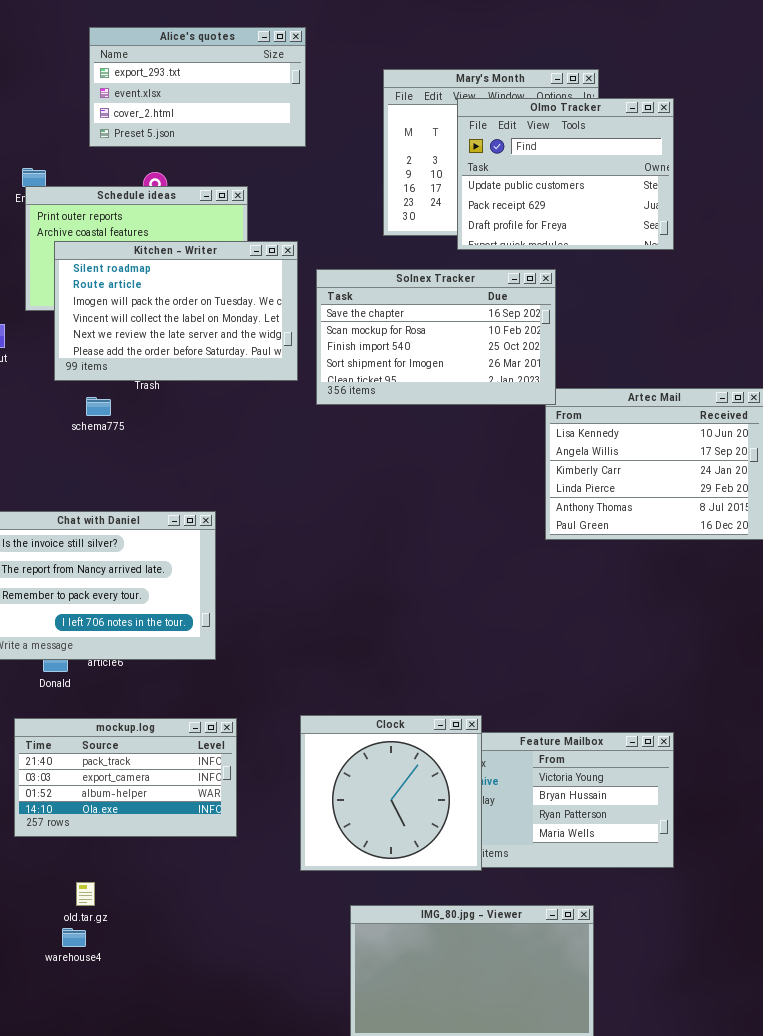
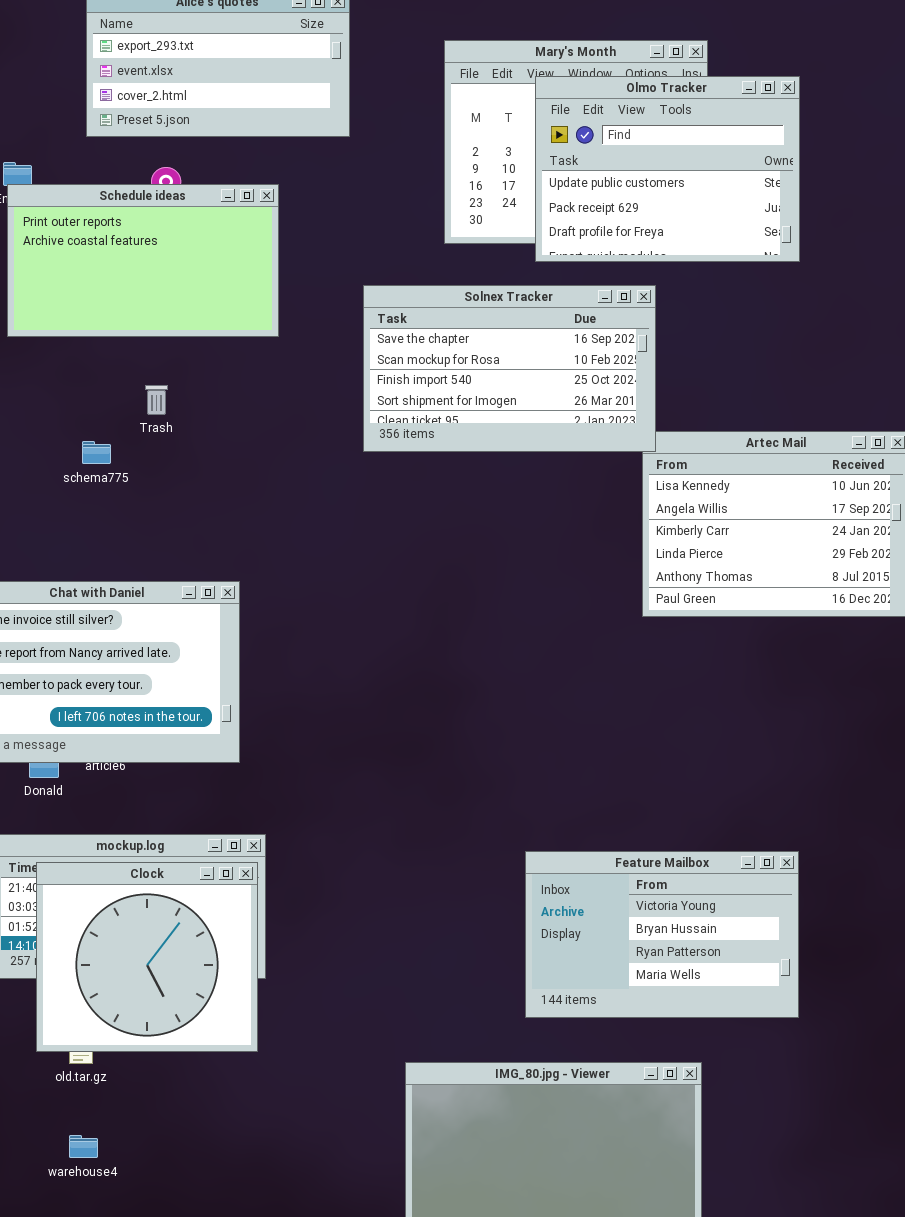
Kitchen - Writer: [54,241,298,381] -> none, closed
Clock: [300,715,482,871] -> [36,862,258,1052], moved
warehouse4: [62,928,86,947] -> [69,1135,98,1158], moved

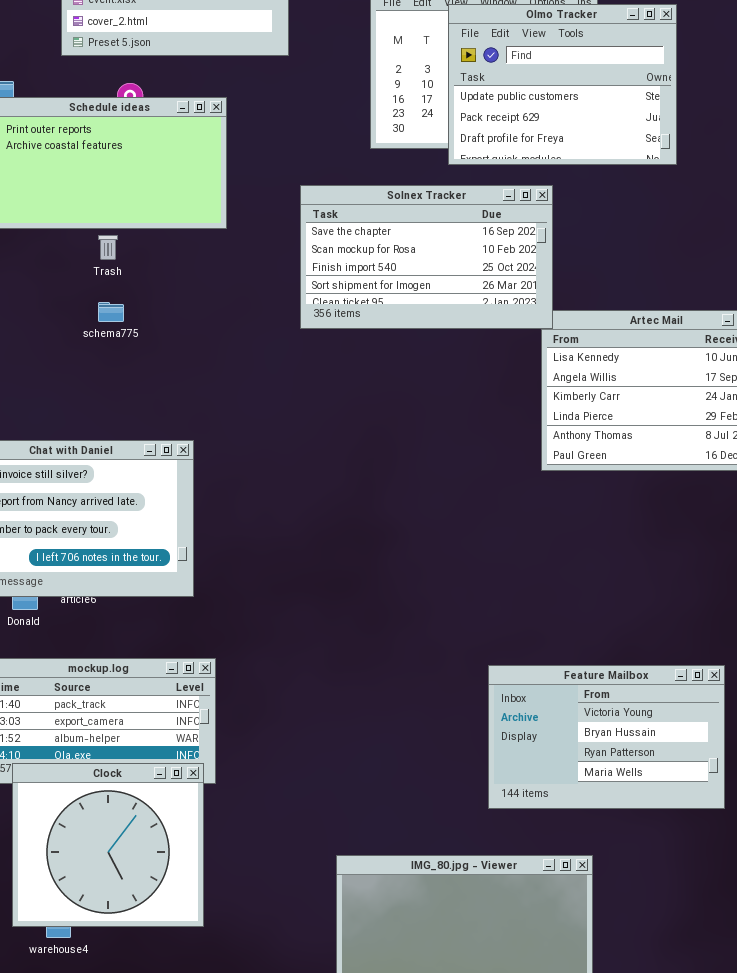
Trash: [145,385,168,415] -> [98,235,118,260], moved
schema775: [82,441,111,464] -> [98,302,124,322], moved
Feature Mailbox: [525,851,799,1018] -> [488,665,725,809], moved
Clock: [36,862,258,1052] -> [12,763,204,927], moved

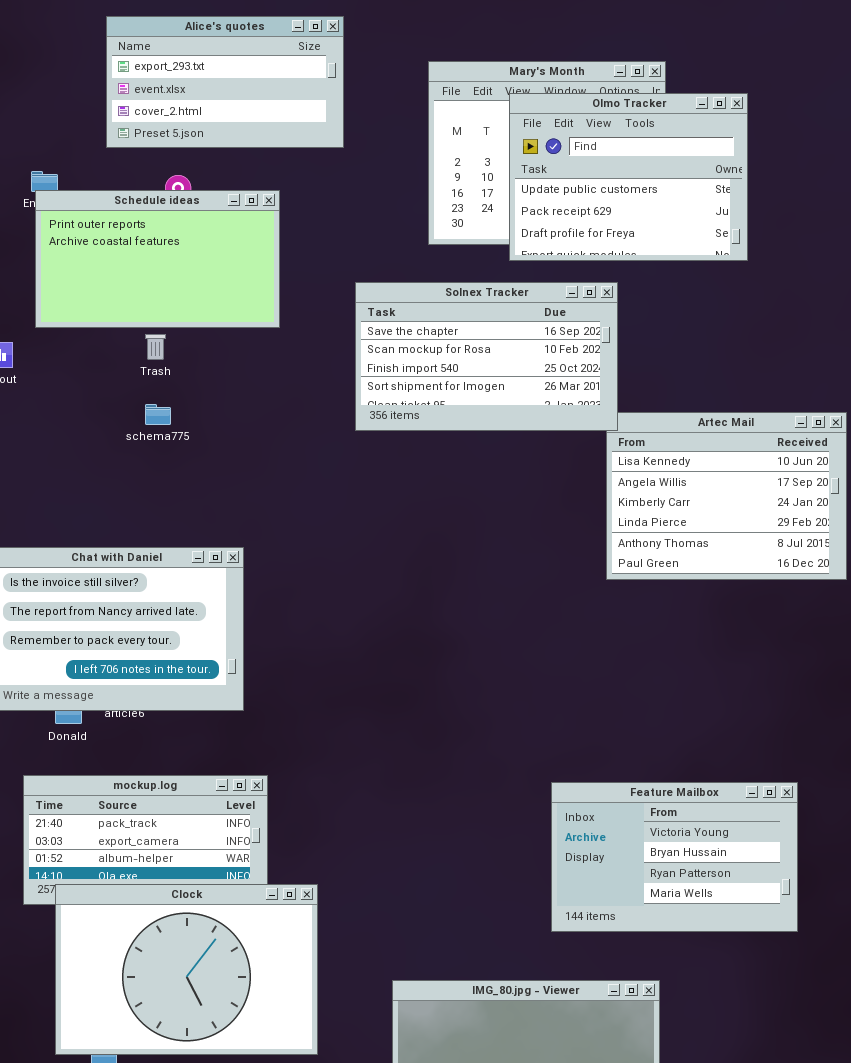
Clock: [12,763,204,927] -> [55,884,318,1055], resized

